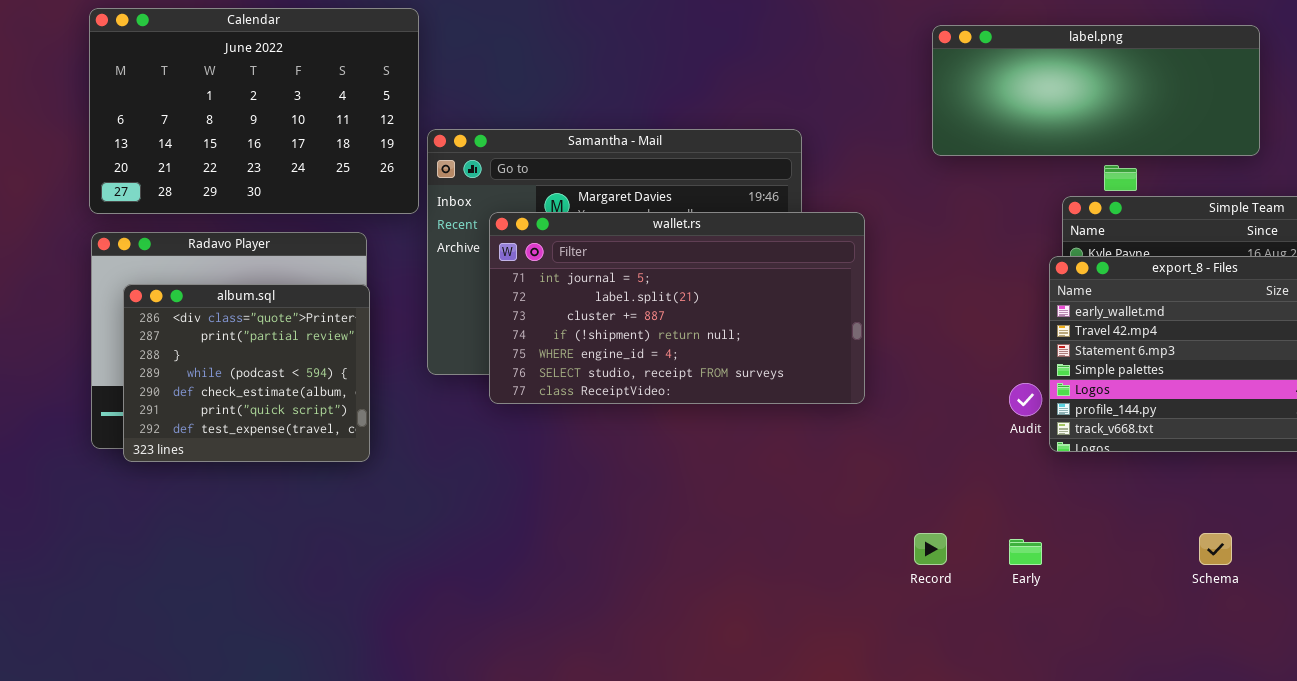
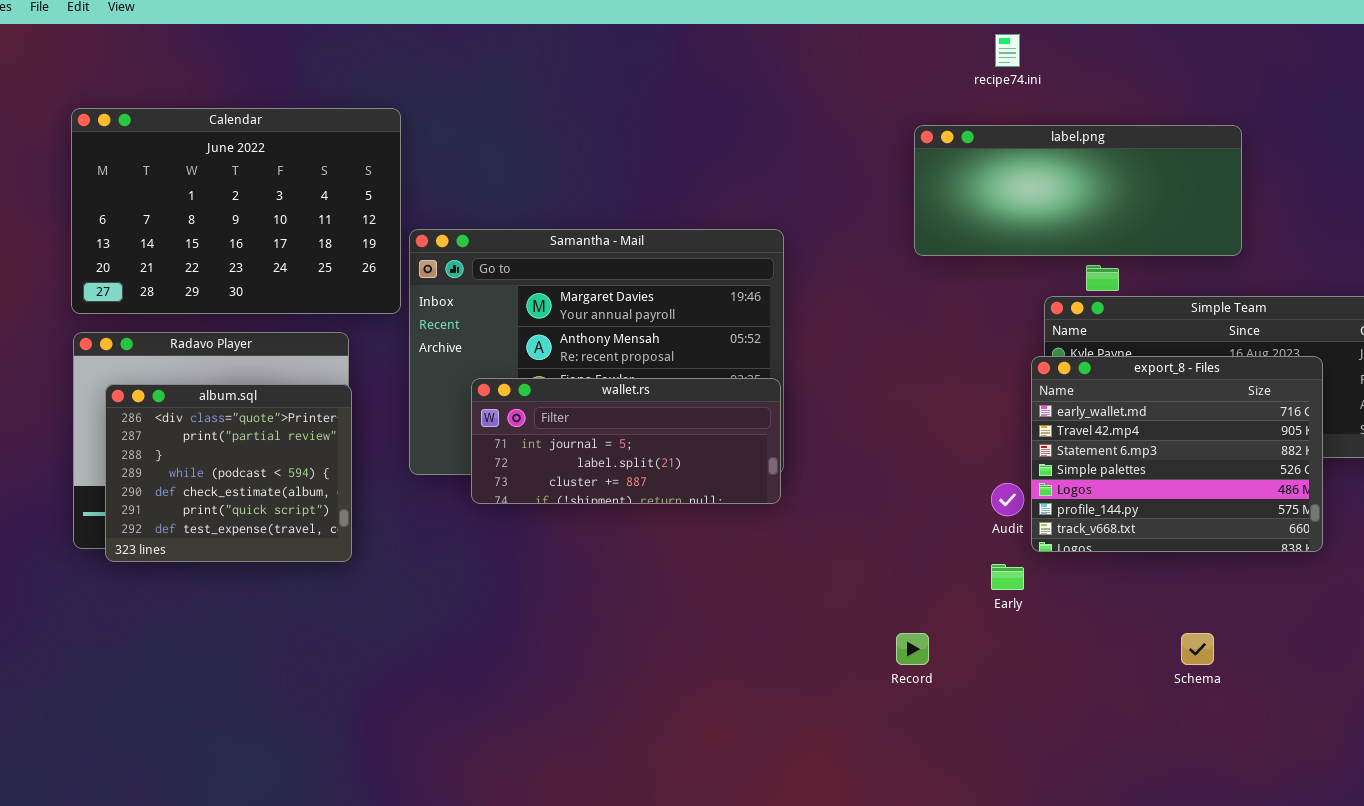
wallet.rs: [489,212,865,404] -> [471,378,781,504], resized
Early: [1009,539,1042,565] -> [991,564,1024,590], moved

